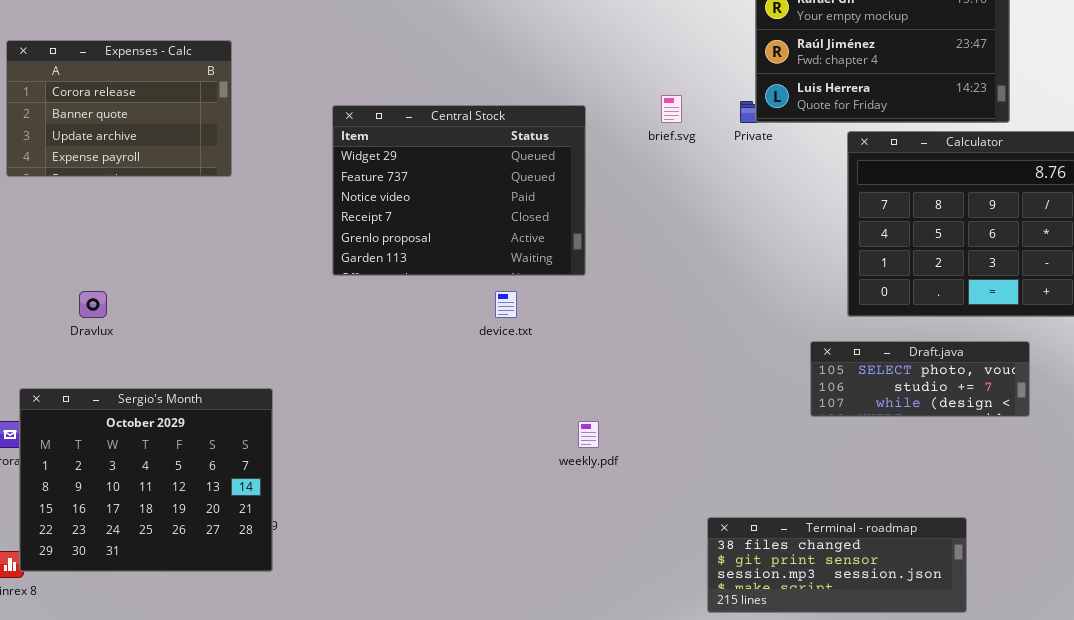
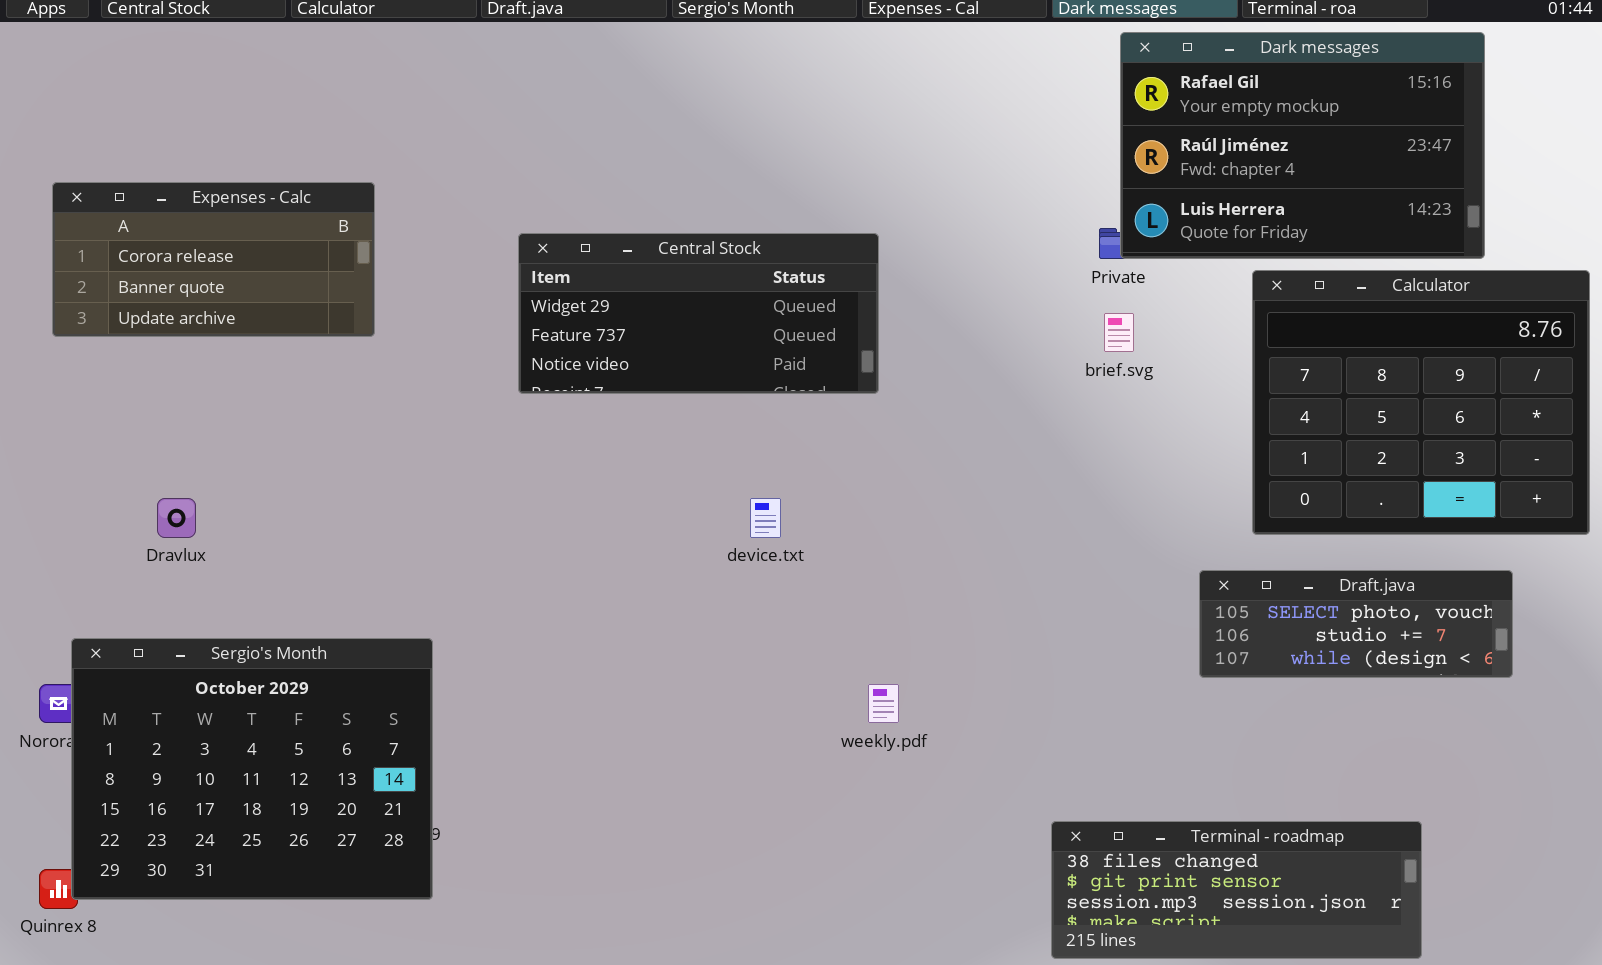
Expenses - Calc: [6,40,232,177] -> [52,182,375,337], resized
brief.svg: [661,95,682,123] -> [1104,313,1134,352], moved
Central Stock: [332,105,586,276] -> [518,233,879,394], resized

